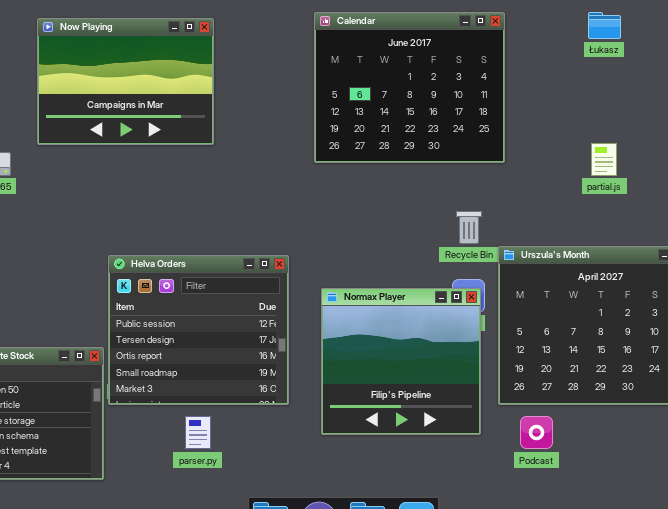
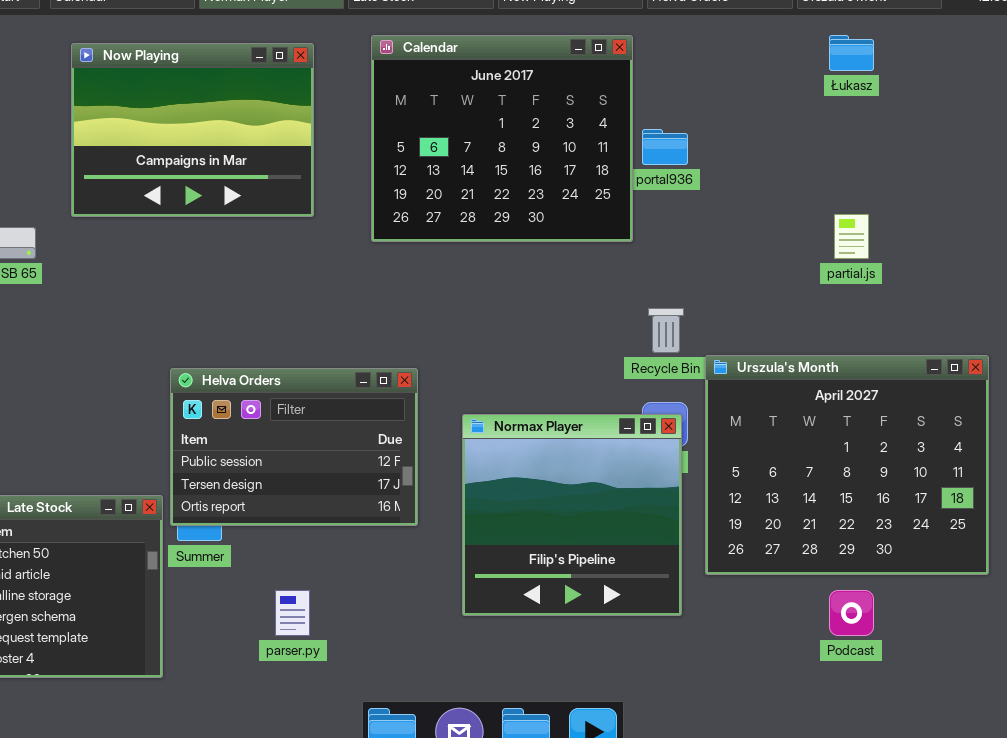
Calendar: [314,12,505,163] -> [371,35,633,242], moved
Helva Orders: [108,255,289,405] -> [170,368,418,526], resized
Podcast: [520,416,553,449] -> [829,590,874,636], moved

